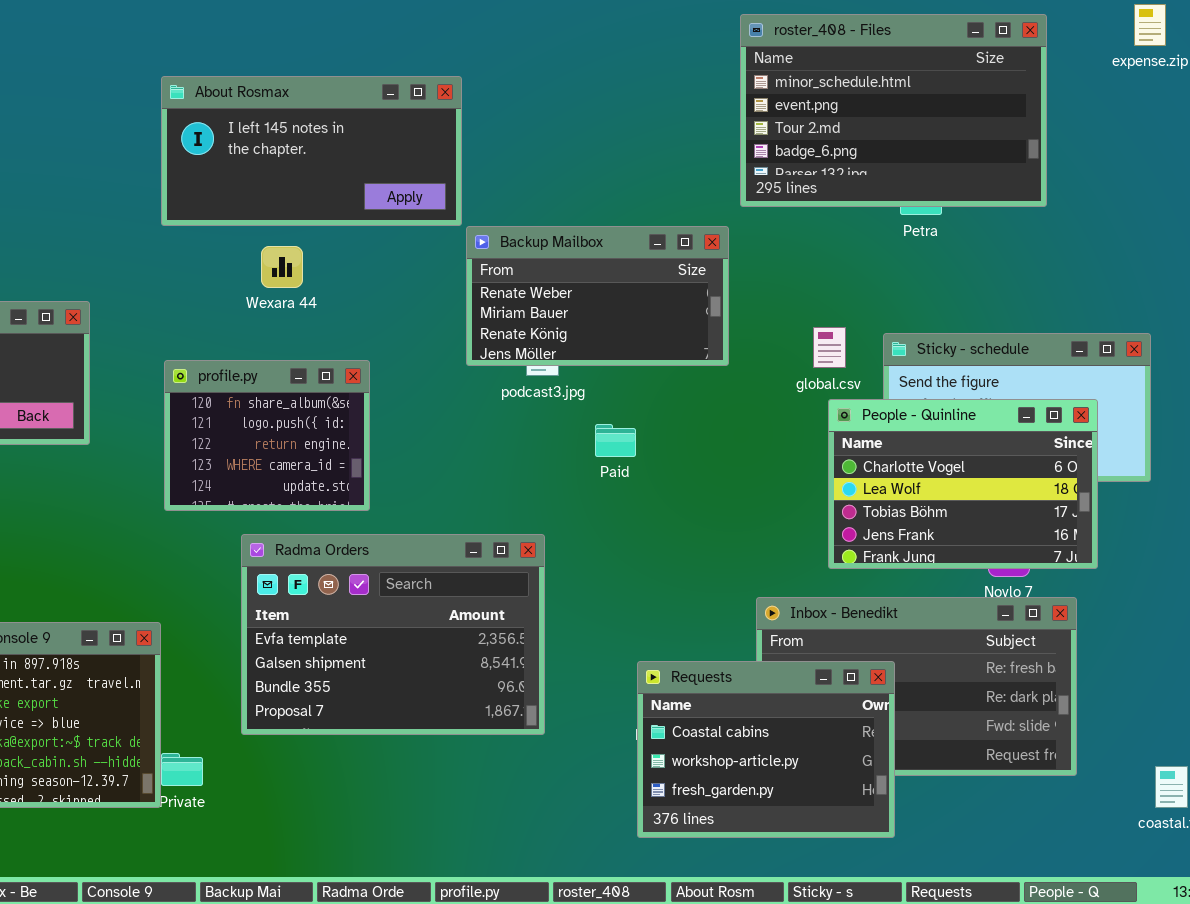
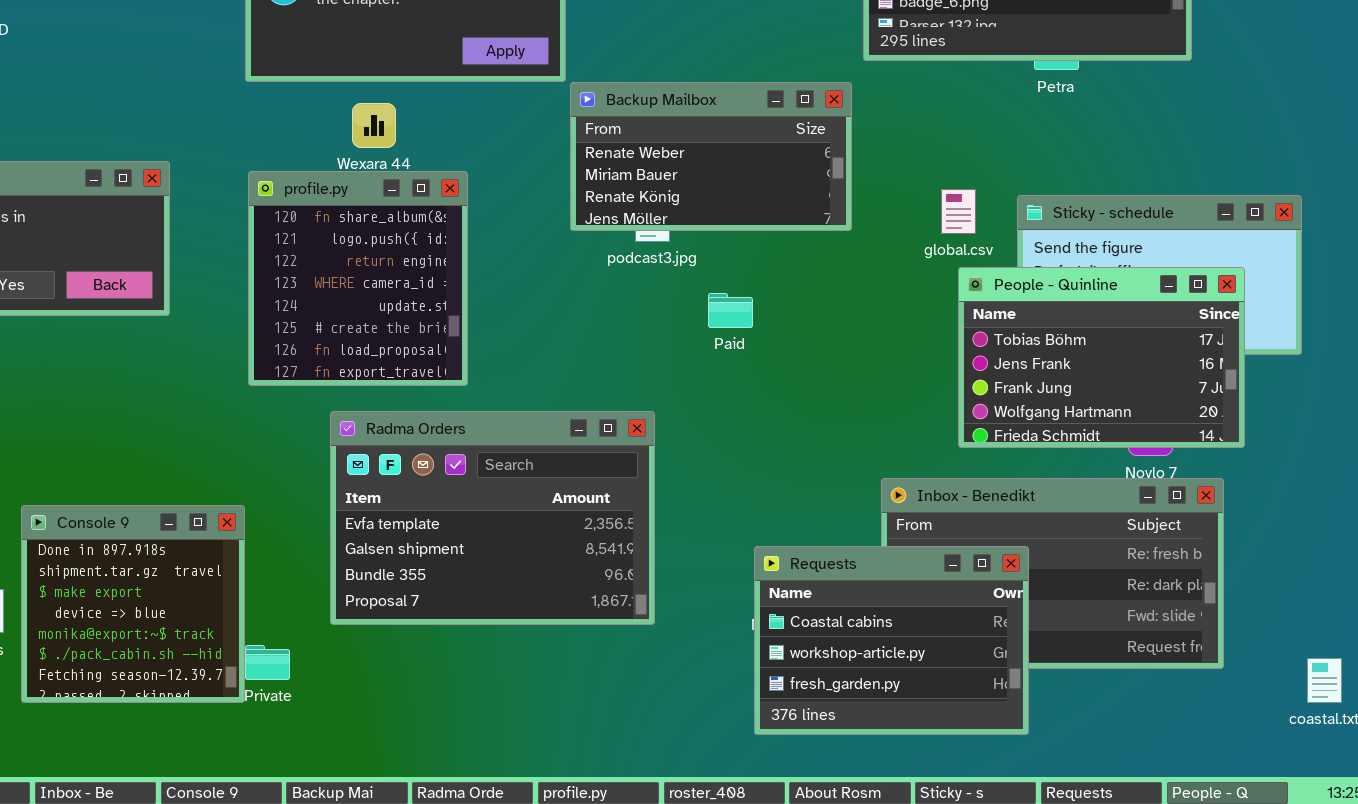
profile.py: [164,360,370,511] -> [248,171,468,386], resized
People - Quinline: [828,399,1098,569] -> [958,267,1245,448], scrolled down 2 rows

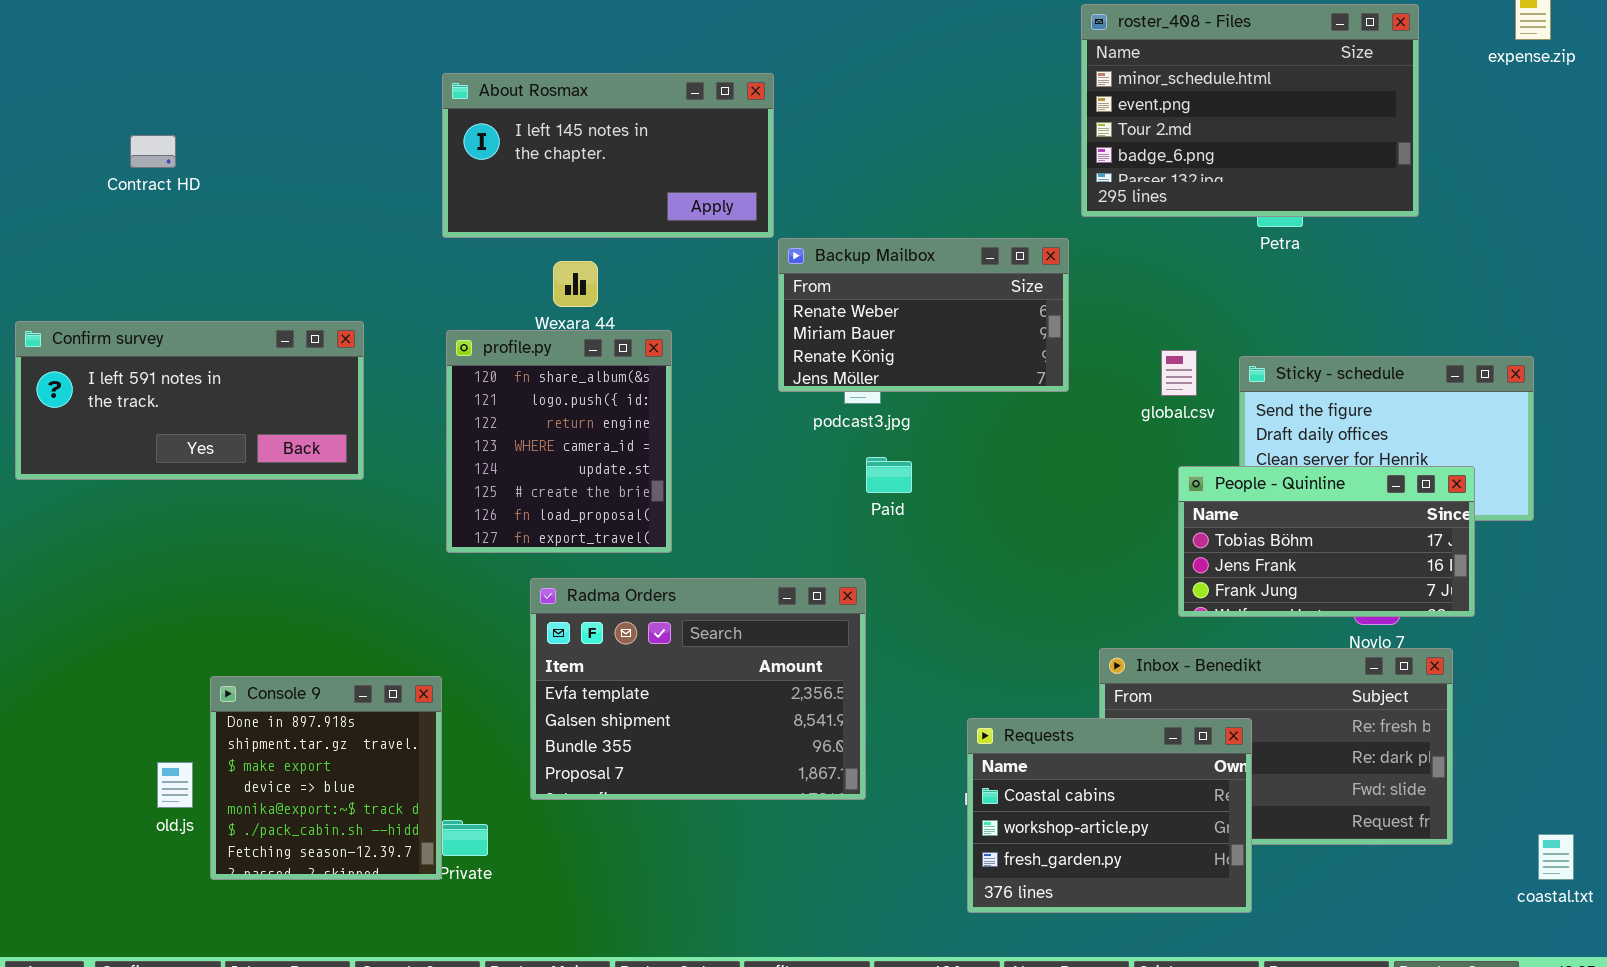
People - Quinline: [958,267,1245,448] -> [1178,466,1475,617], resized
Paid: [708,293,753,328] -> [866,457,912,493], moved

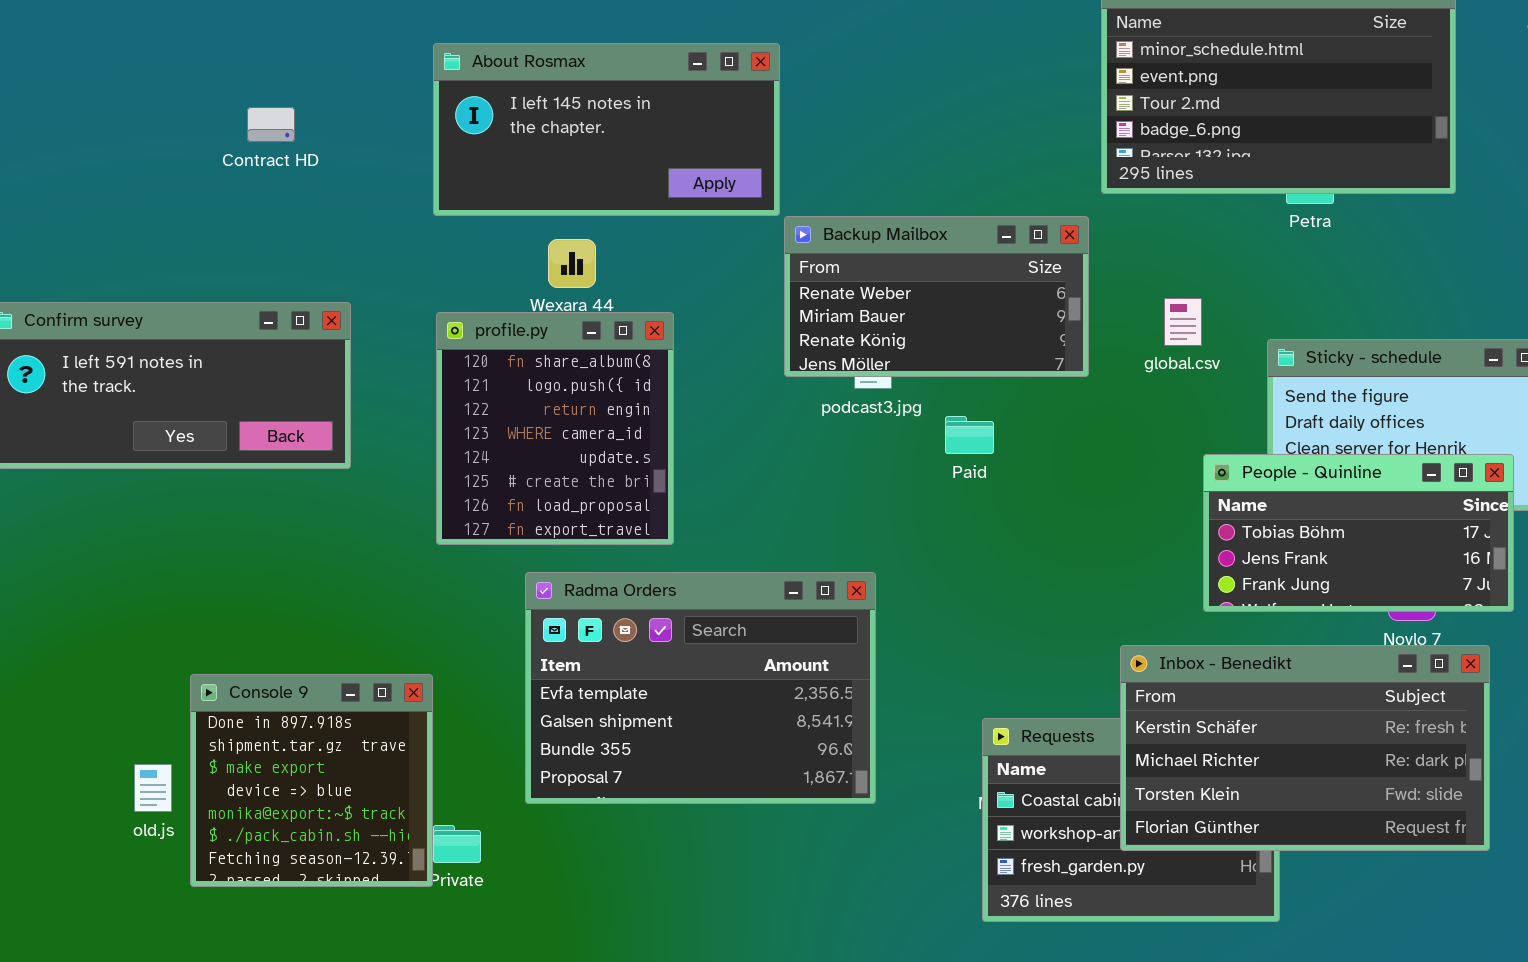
Contract HD: [130,135,176,168] -> [247,107,295,142], moved
global.csv: [1161,350,1197,396] -> [1164,298,1202,346], moved
Paid: [866,457,912,493] -> [945,416,994,454], moved
Inbox - Benedikt: [1099,648,1453,845] -> [1120,645,1490,851], raised

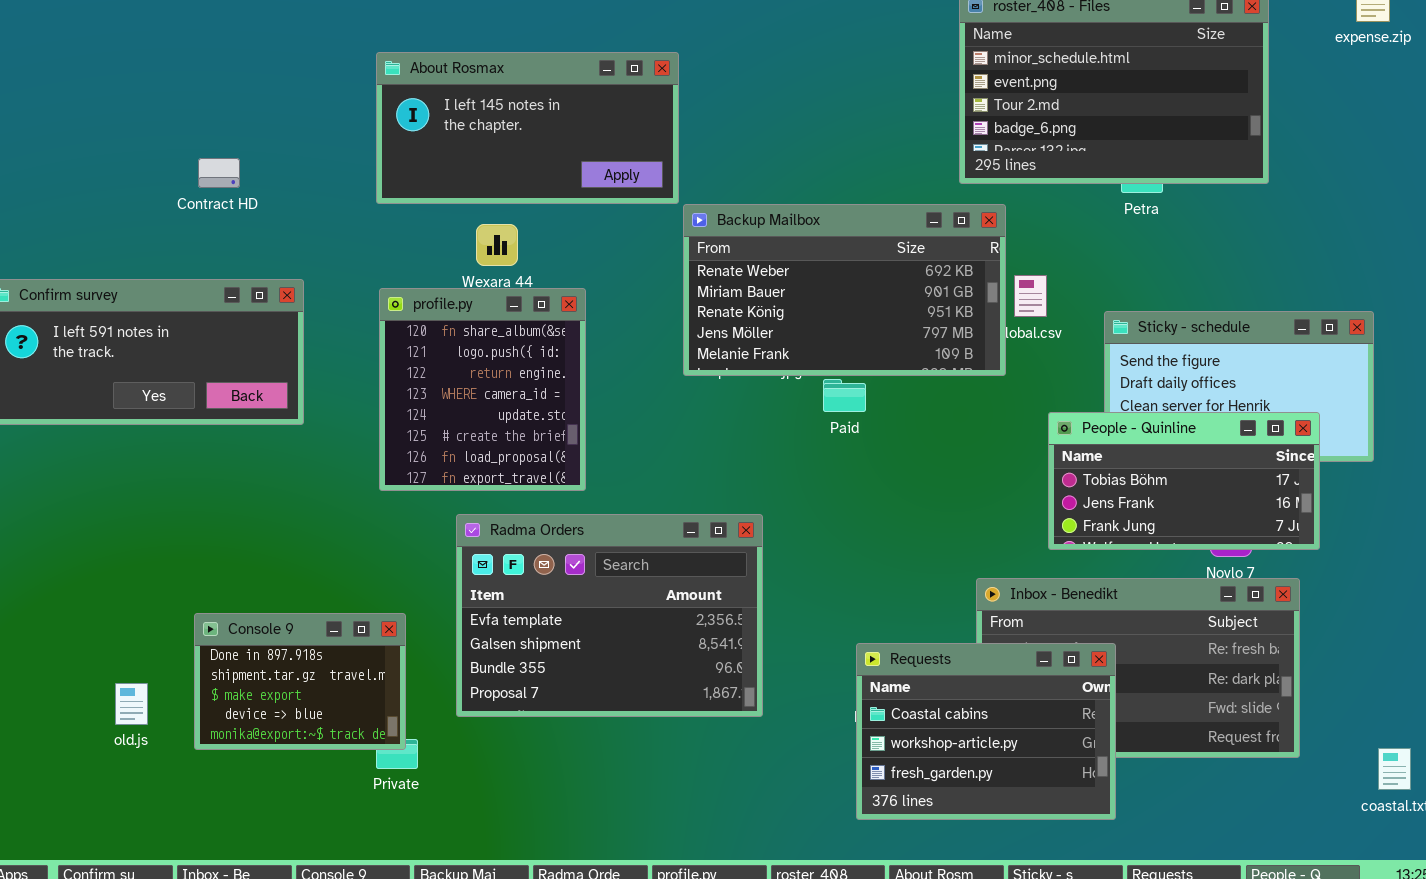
Contract HD: [247,107,295,142] -> [198,158,240,188], moved
Backup Mailbox: [784,216,1089,377] -> [683,204,1006,376], resized
Console 9: [190,674,433,887] -> [194,613,406,750], moved, resized
Requests: [982,718,1280,922] -> [856,643,1116,820], raised

